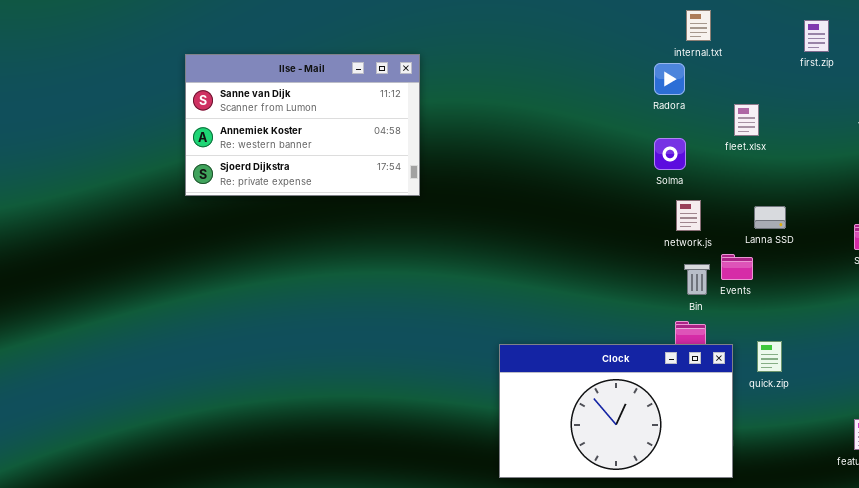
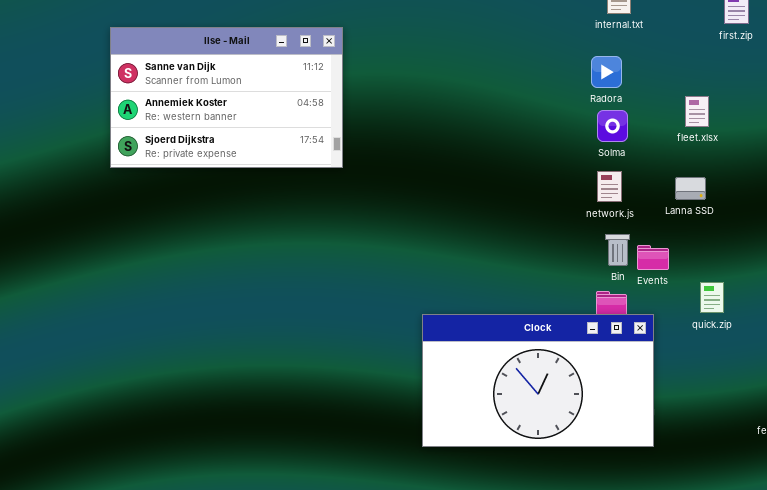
Radora: [654,63,685,95] -> [591,56,622,88], moved
fleet.xlsx: [734,104,759,136] -> [685,96,709,127], moved
Solma: [654,138,686,170] -> [597,110,628,142], moved
Events: [721,254,753,280] -> [637,245,669,270], moved
quick.zip: [757,341,782,372] -> [700,282,724,313], moved

